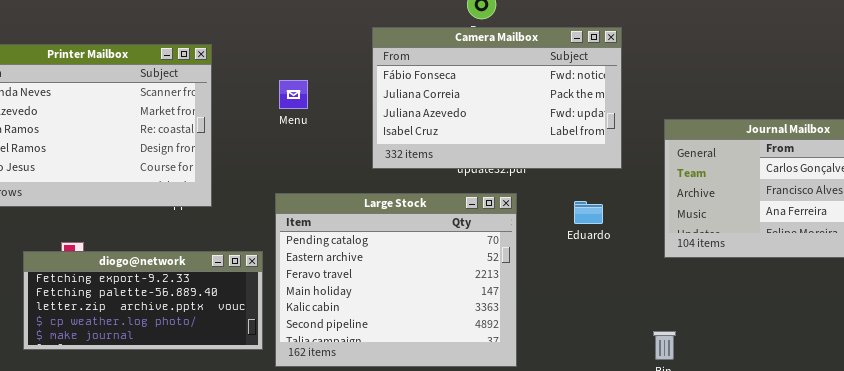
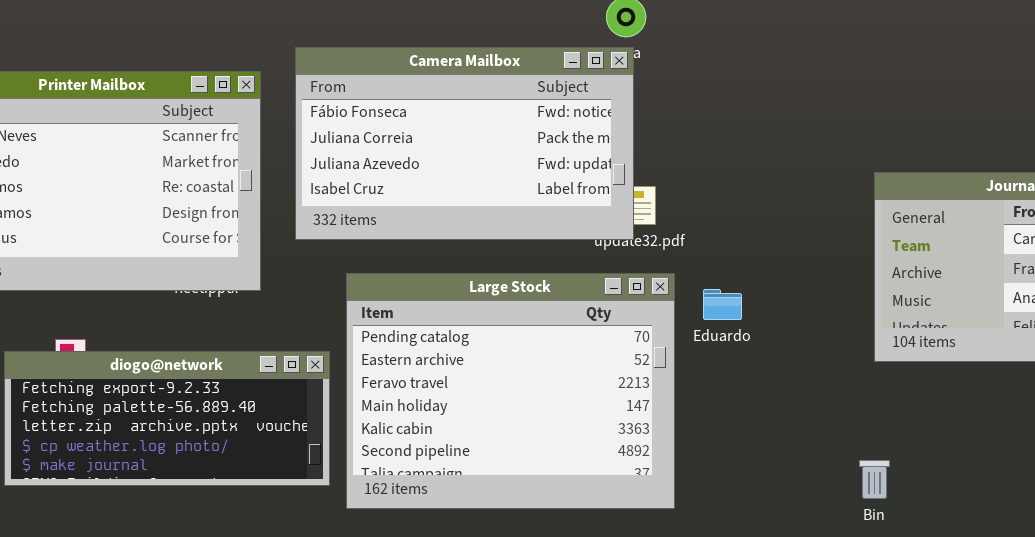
Camera Mailbox: [372,27,622,169] -> [295,47,634,240], moved
Eduardo: [574,201,603,224] -> [703,289,742,320], moved

